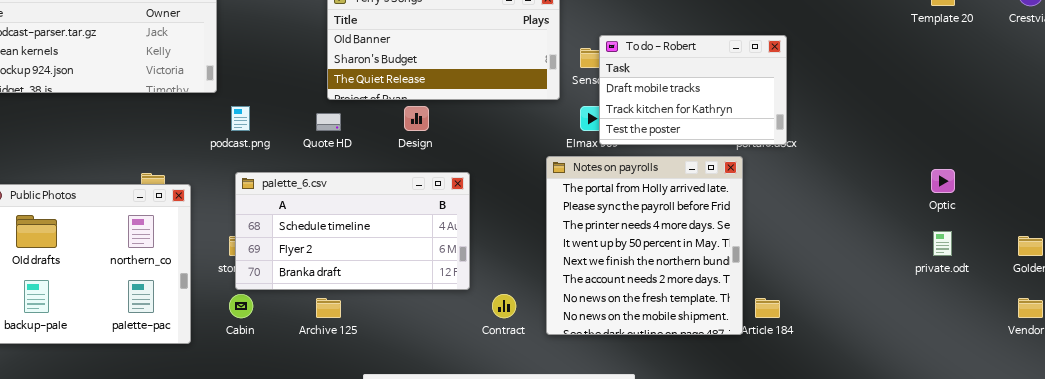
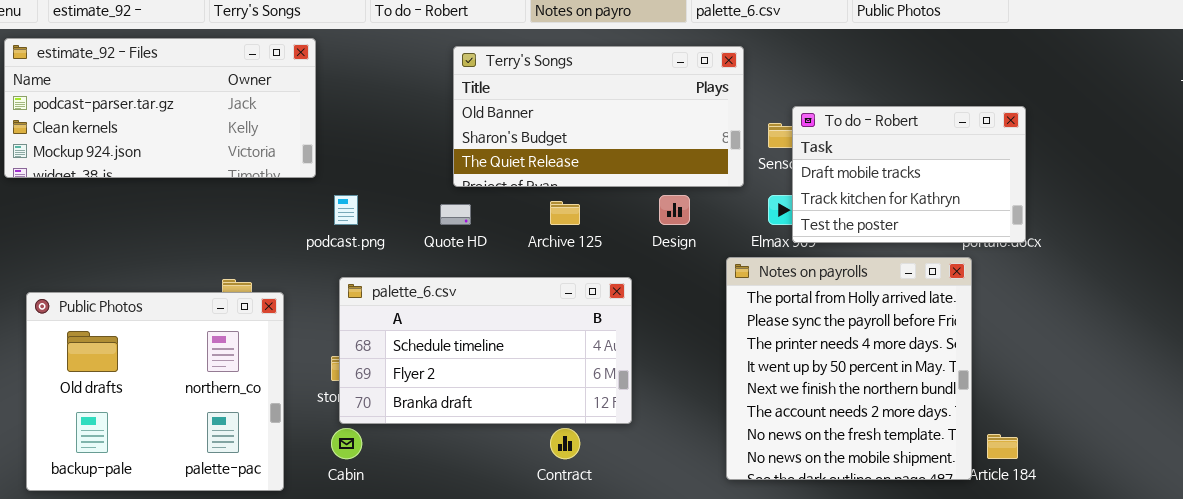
Design: [404,106,429,131] -> [659,195,690,225], moved
Contract: [492,294,516,318] -> [550,428,580,459], moved
Archive 125: [316,298,341,318] -> [550,201,580,225], moved

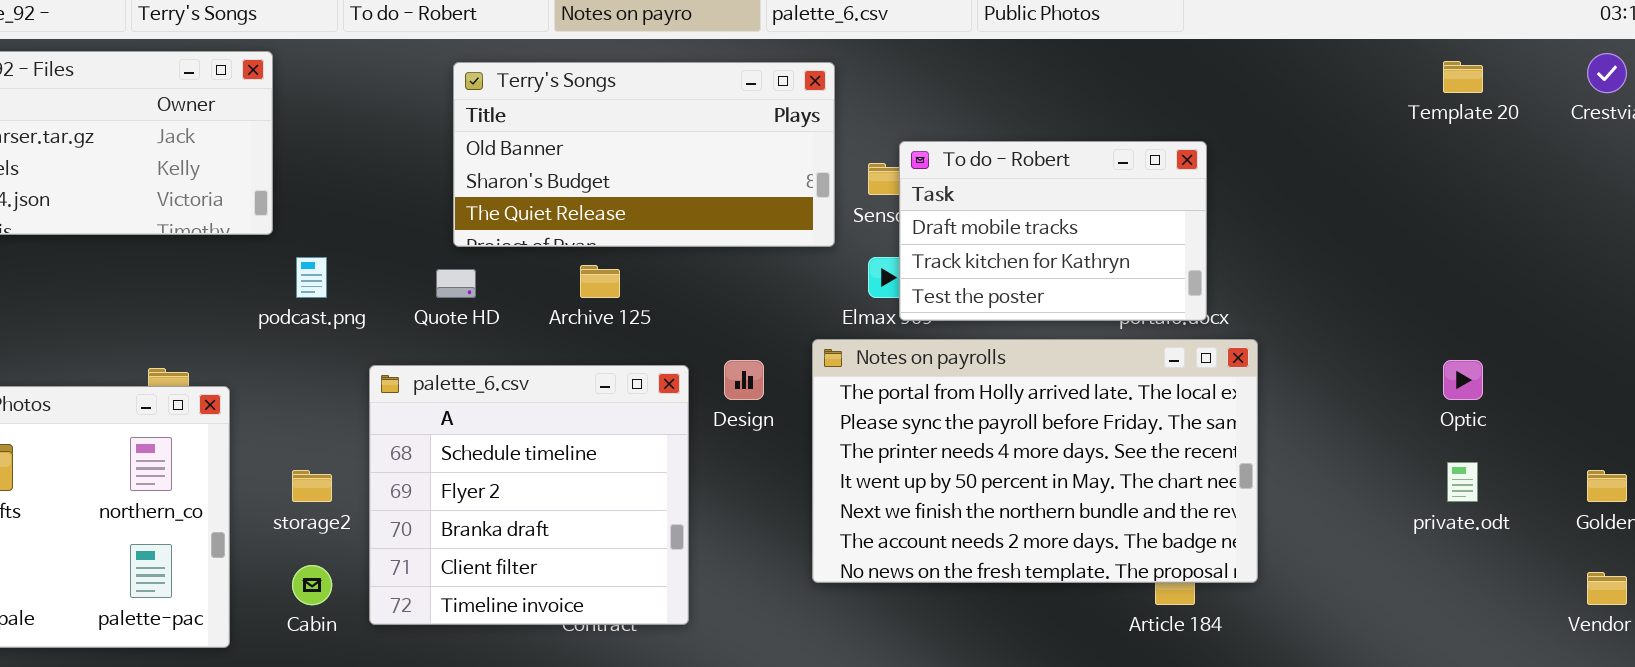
Design: [659,195,690,225] -> [724,360,764,400], moved
Notes on payrolls: [726,257,972,480] -> [812,339,1258,583], resized
palette_6.csv: [339,277,632,424] -> [369,365,689,625], resized

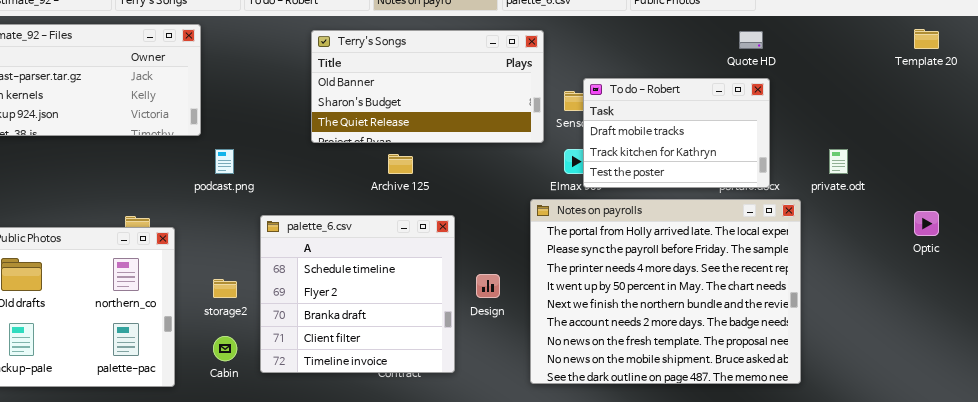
Quote HD: [436,269,476,298] -> [739,31,763,49], moved
Notes on payrolls: [812,339,1258,583] -> [530,199,801,384], resized
Design: [724,360,764,400] -> [476,274,500,298], moved
private.odt: [1447,462,1478,502] -> [829,149,848,174], moved

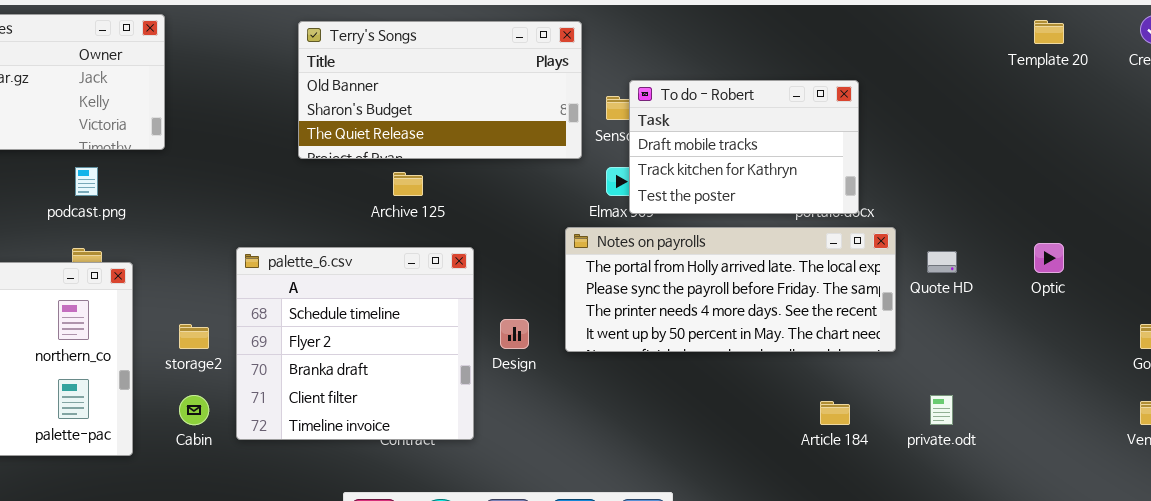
Quote HD: [739,31,763,49] -> [927,251,957,273], moved
podcast.png: [215,149,234,174] -> [75,167,98,196], moved
private.odt: [829,149,848,174] -> [930,395,953,425], moved
Notes on payrolls: [530,199,801,384] -> [565,227,896,352], resized

